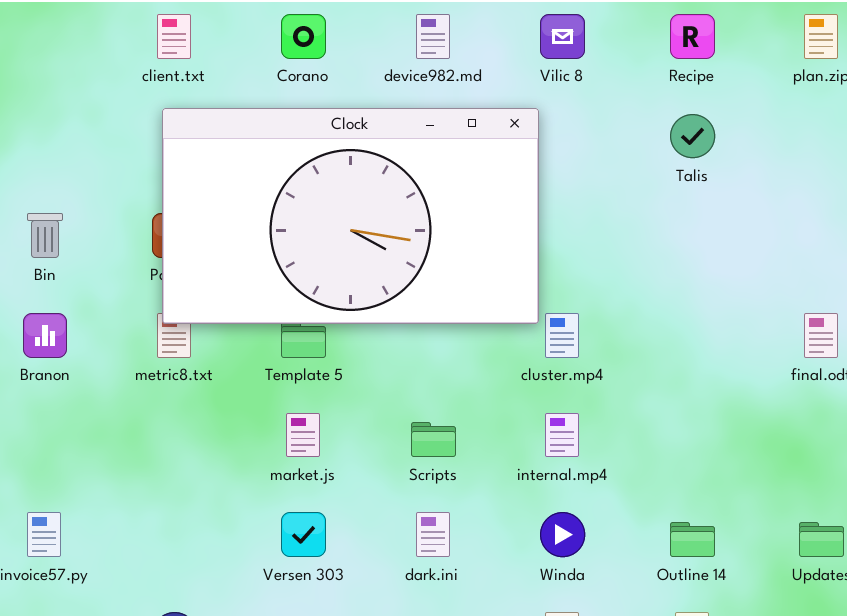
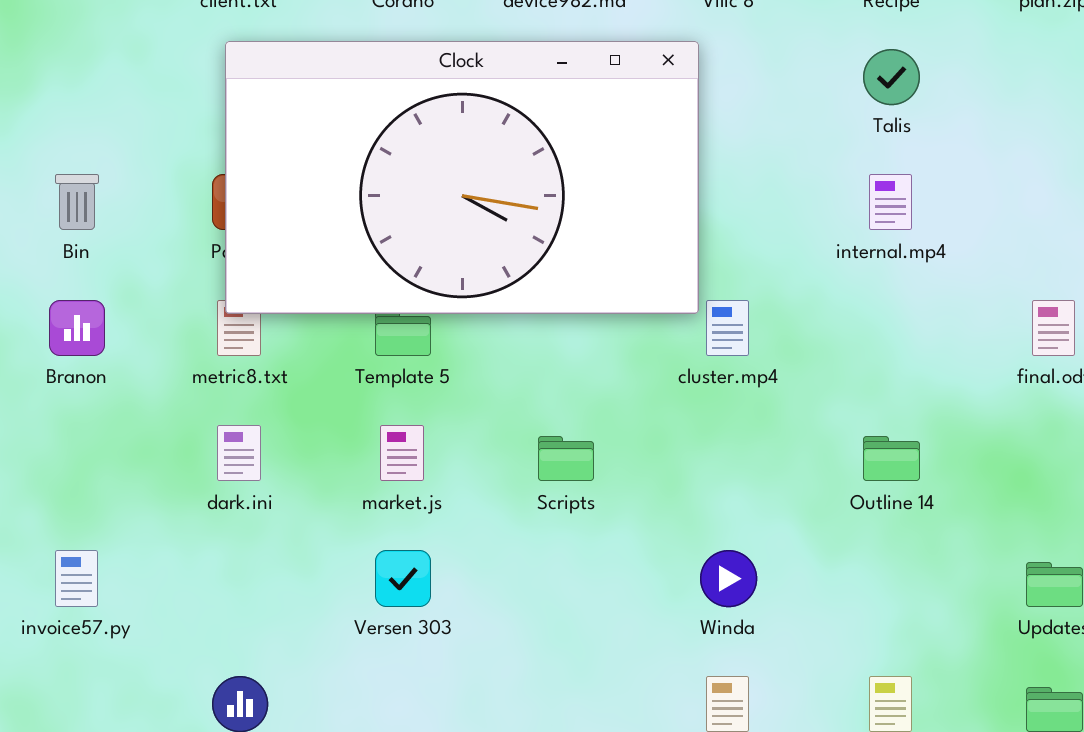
internal.mp4: [545,413,579,457] -> [869,174,912,230], moved
dark.ini: [416,512,450,557] -> [217,425,261,481], moved
Outline 14: [670,522,715,557] -> [863,436,920,481], moved

